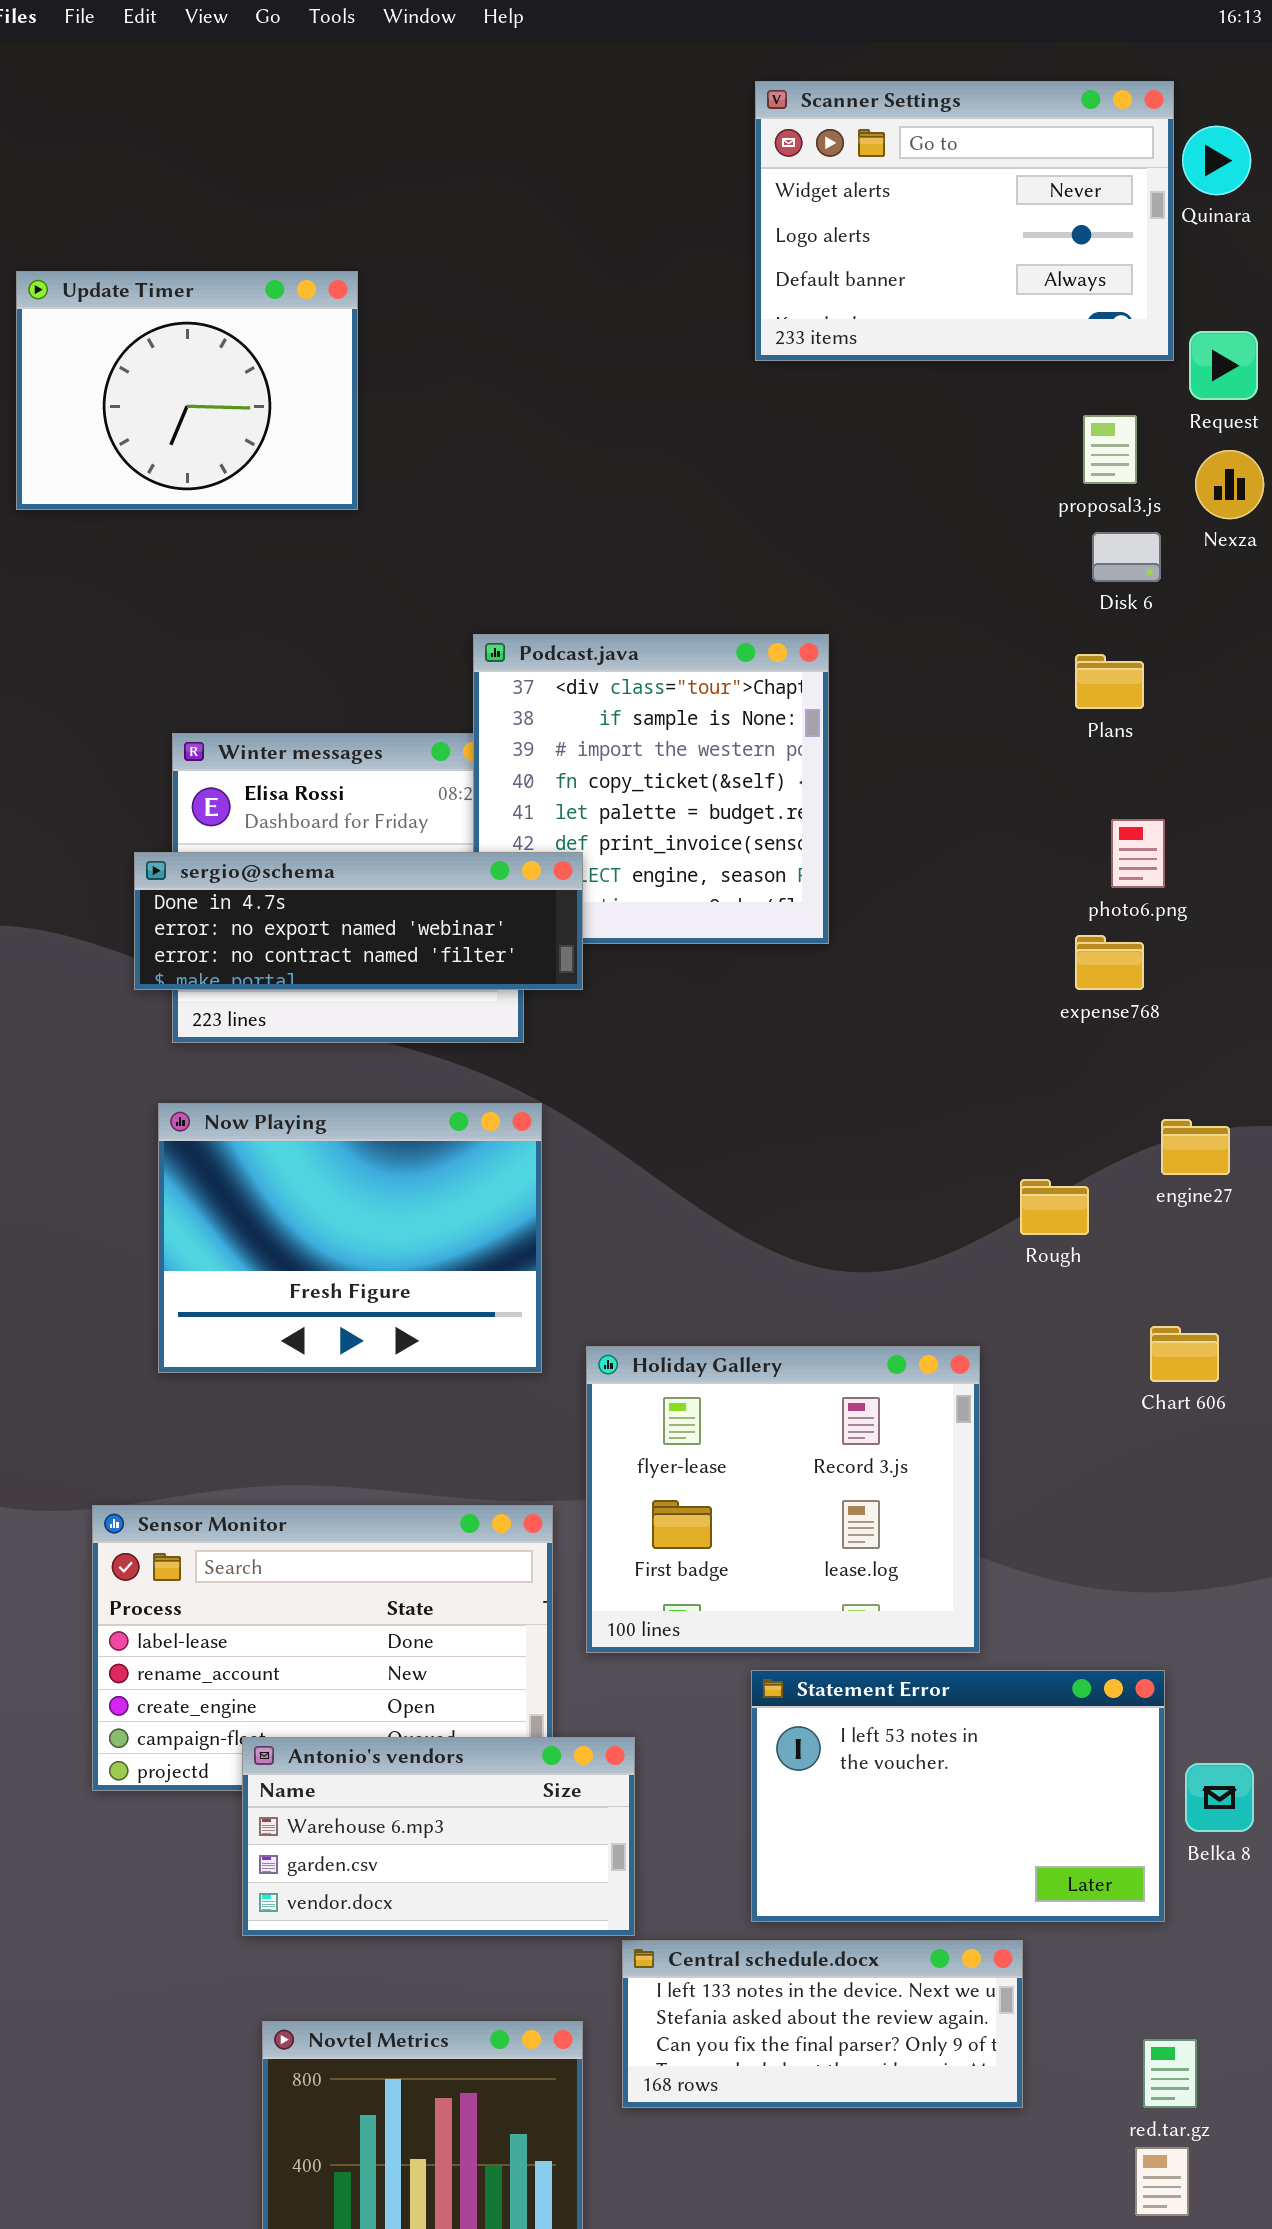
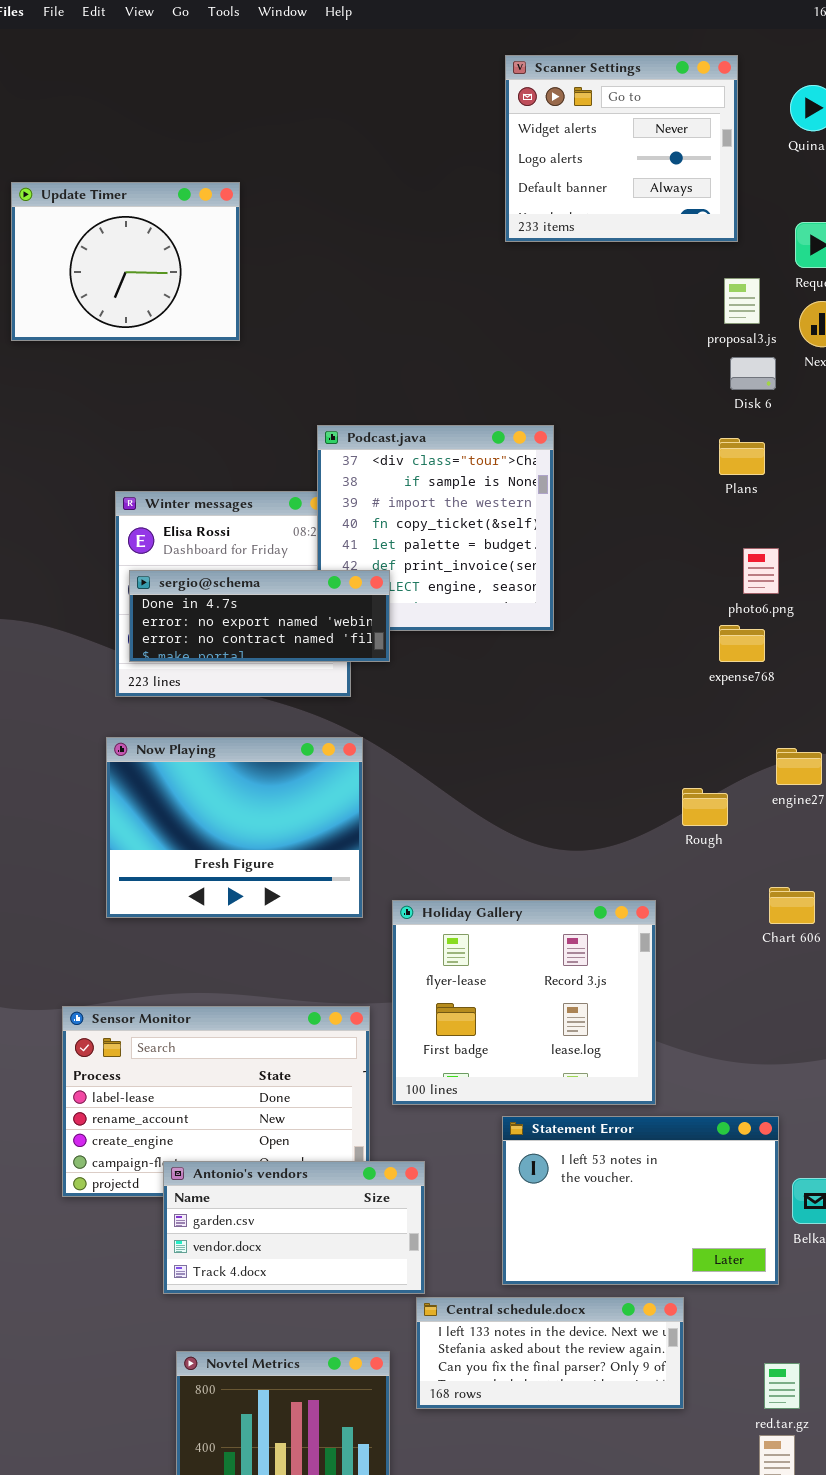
Scanner Settings: [755,81,1174,361] -> [505,55,738,242], resized
sergio@schema: [134,852,583,990] -> [129,570,390,662], resized
Antonio's vendors: [242,1737,635,1936] -> [163,1161,425,1294], scrolled down 1 row

